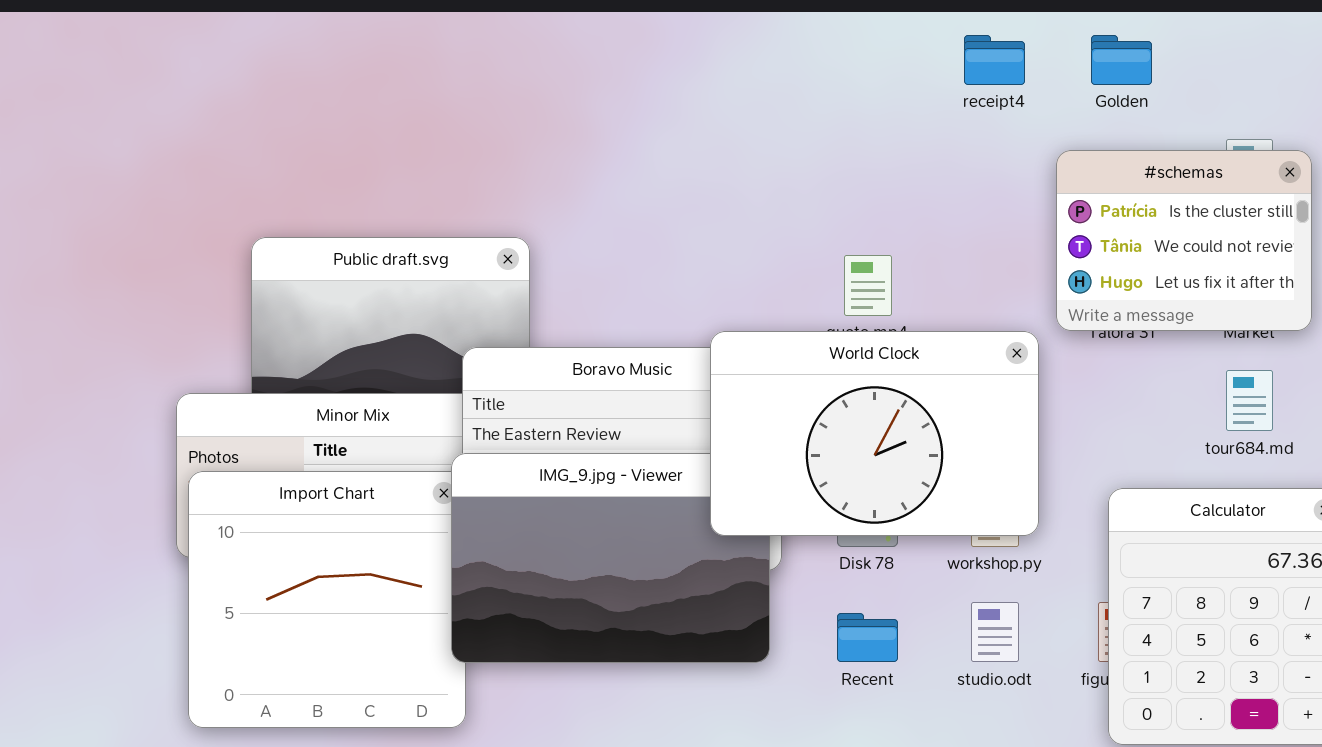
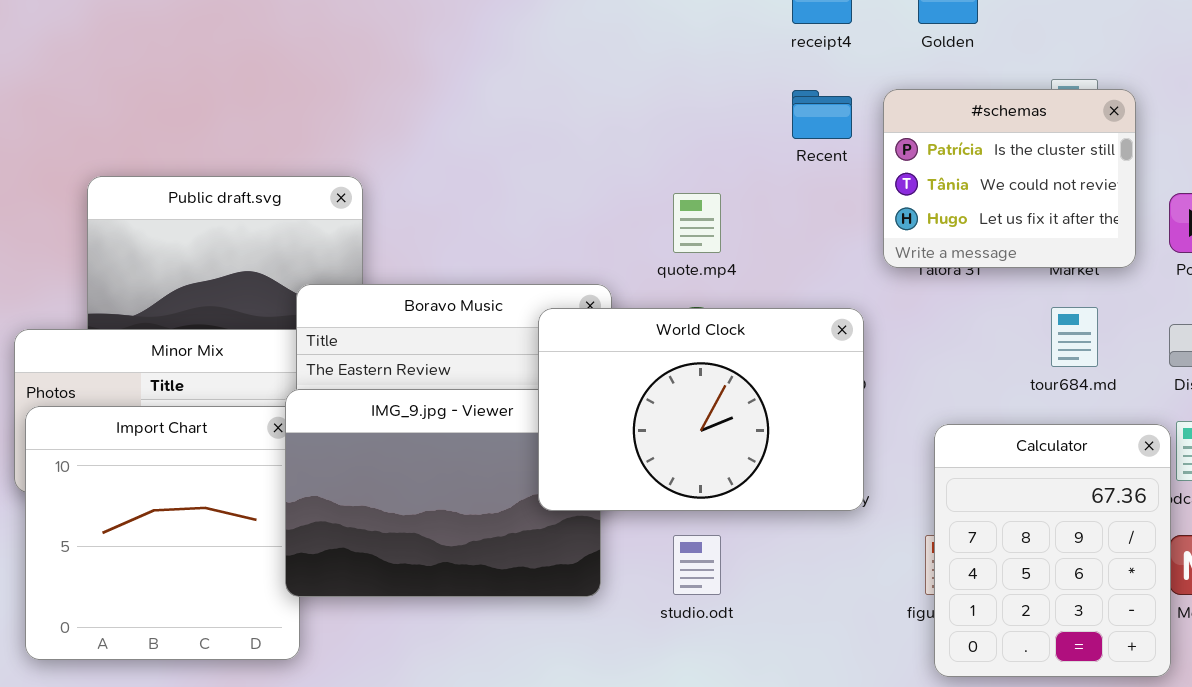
World Clock: [710,331,1039,536] -> [538,308,864,511], moved
studio.odt: [971,602,1019,662] -> [673,535,721,595], moved
Recent: [837,613,898,662] -> [792,90,852,139], moved

